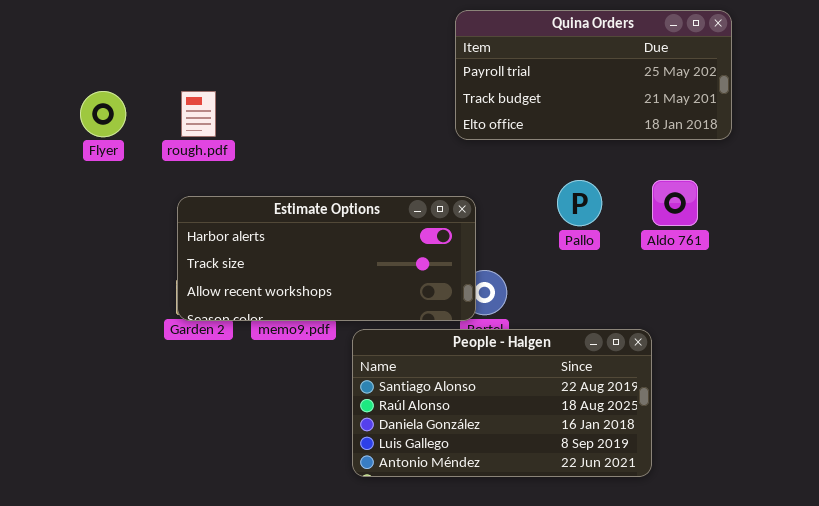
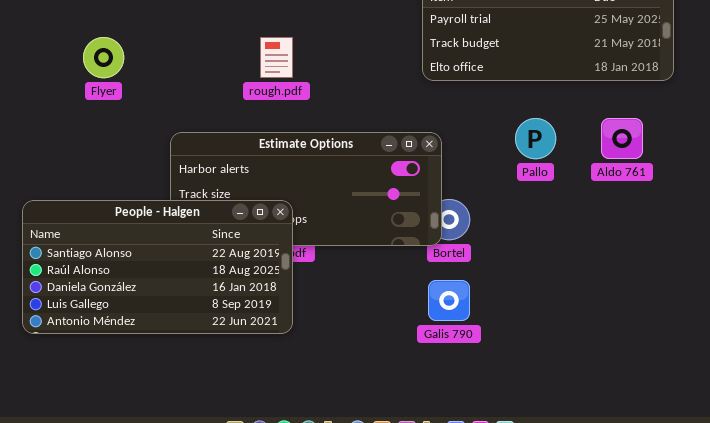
rough.pdf: [181,91,216,137] -> [260,37,293,78], moved
People - Halgen: [352,329,652,477] -> [22,200,293,334], moved

